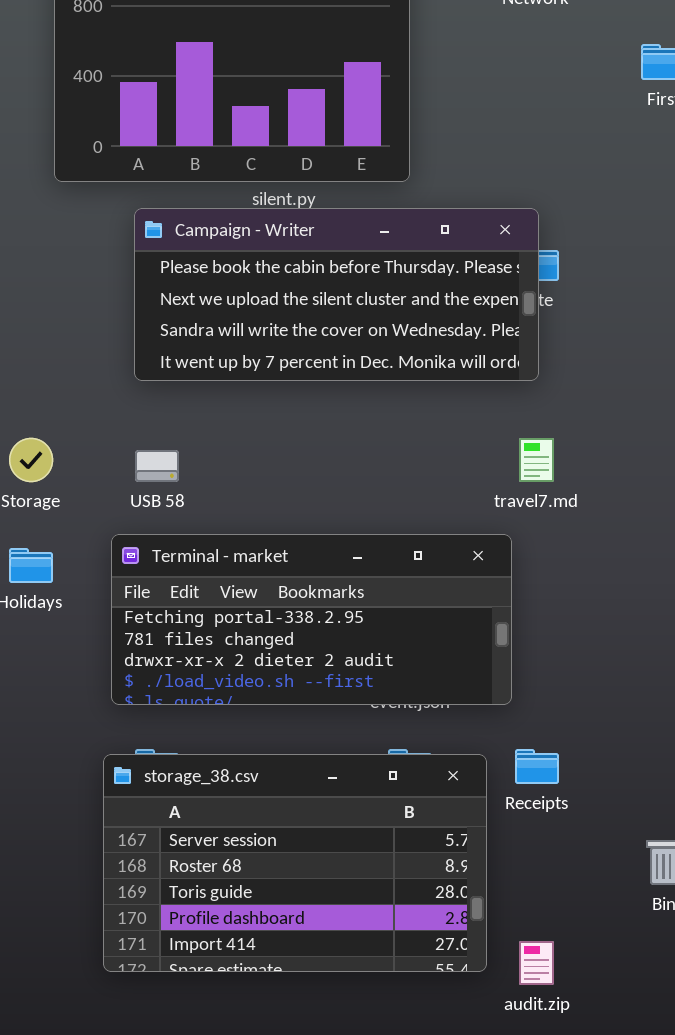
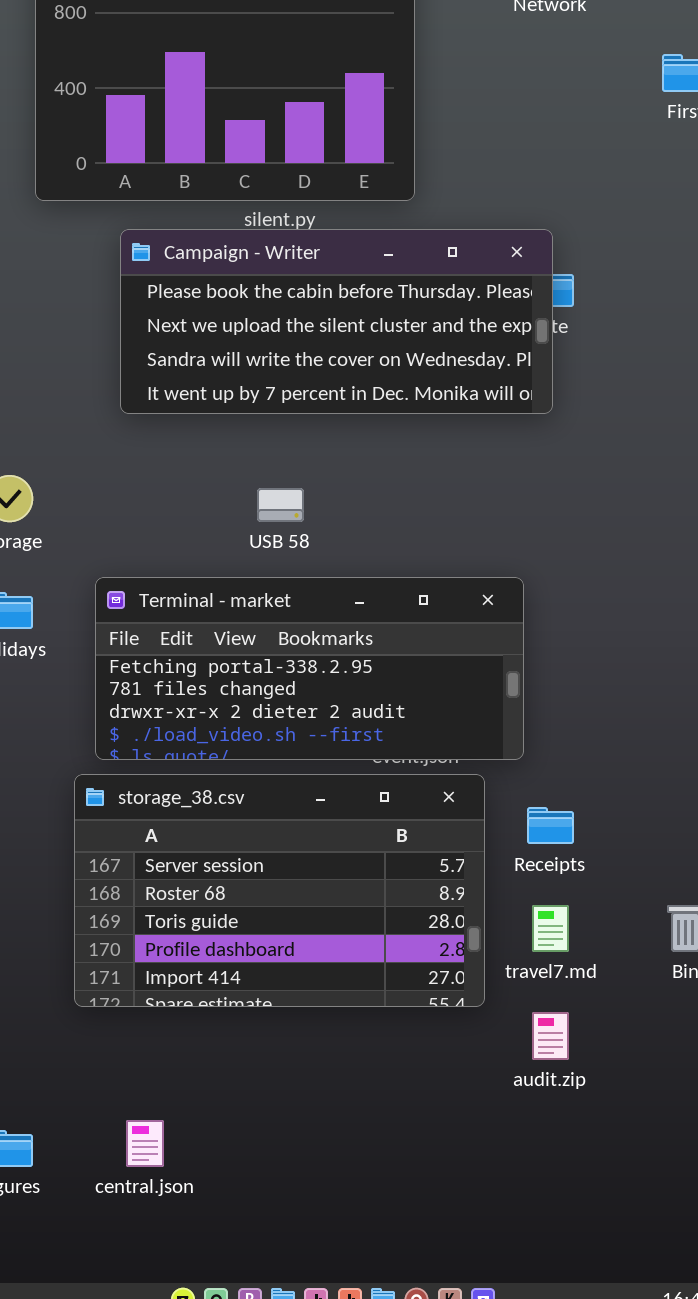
travel7.md: [519,438,554,482] -> [532,905,569,952], moved
USB 58: [135,450,179,482] -> [257,488,304,522], moved
storage_38.csv: [103,754,487,972] -> [74,774,485,1007], moved

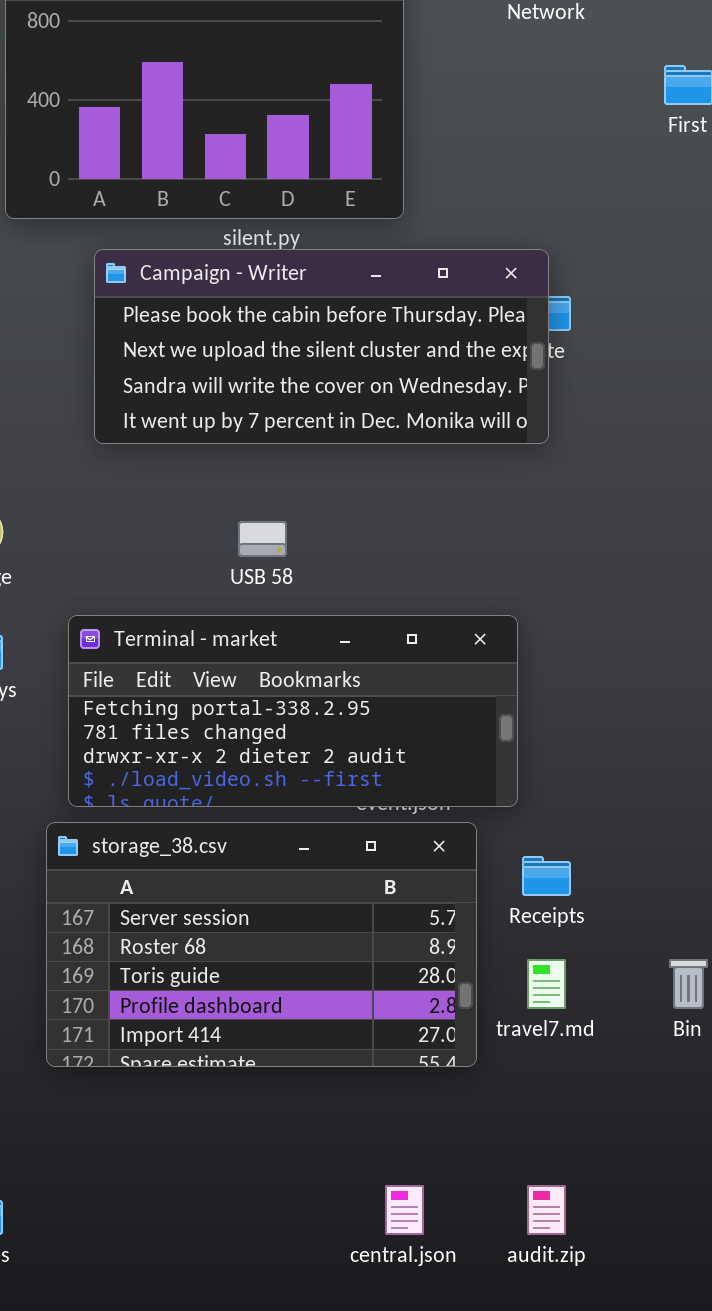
audit.zip: [532,1012,569,1060] -> [527,1185,566,1235], moved
central.json: [126,1120,164,1167] -> [385,1185,424,1235], moved

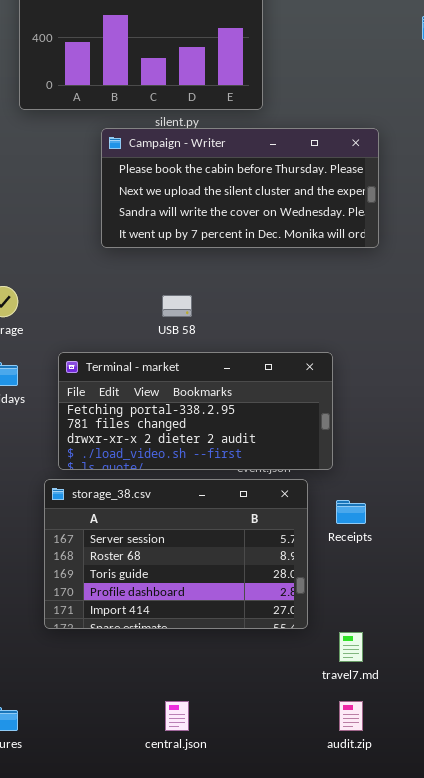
Campaign - Writer: [94,249,549,444] -> [101,128,379,248], moved
travel7.md: [527,959,566,1009] -> [339,632,363,662], moved
central.json: [385,1185,424,1235] -> [165,701,189,731], moved

